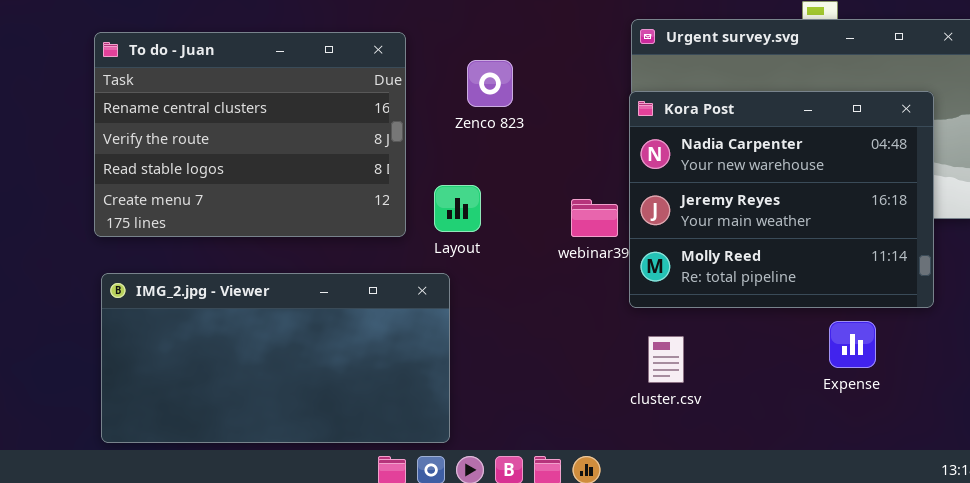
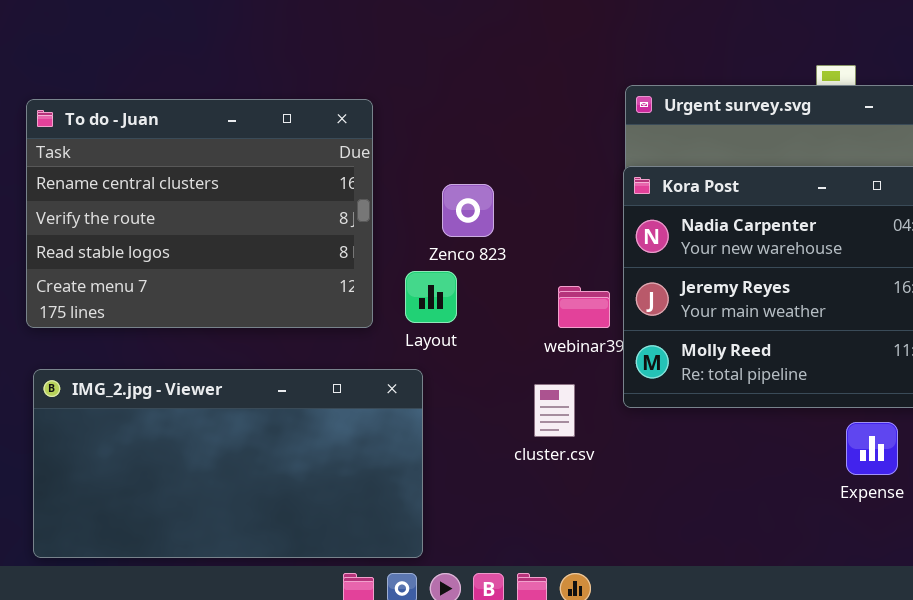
Zenco 823: [467,60,513,107] -> [442,184,494,237], moved
cluster.csv: [648,336,684,383] -> [534,384,575,437], moved

